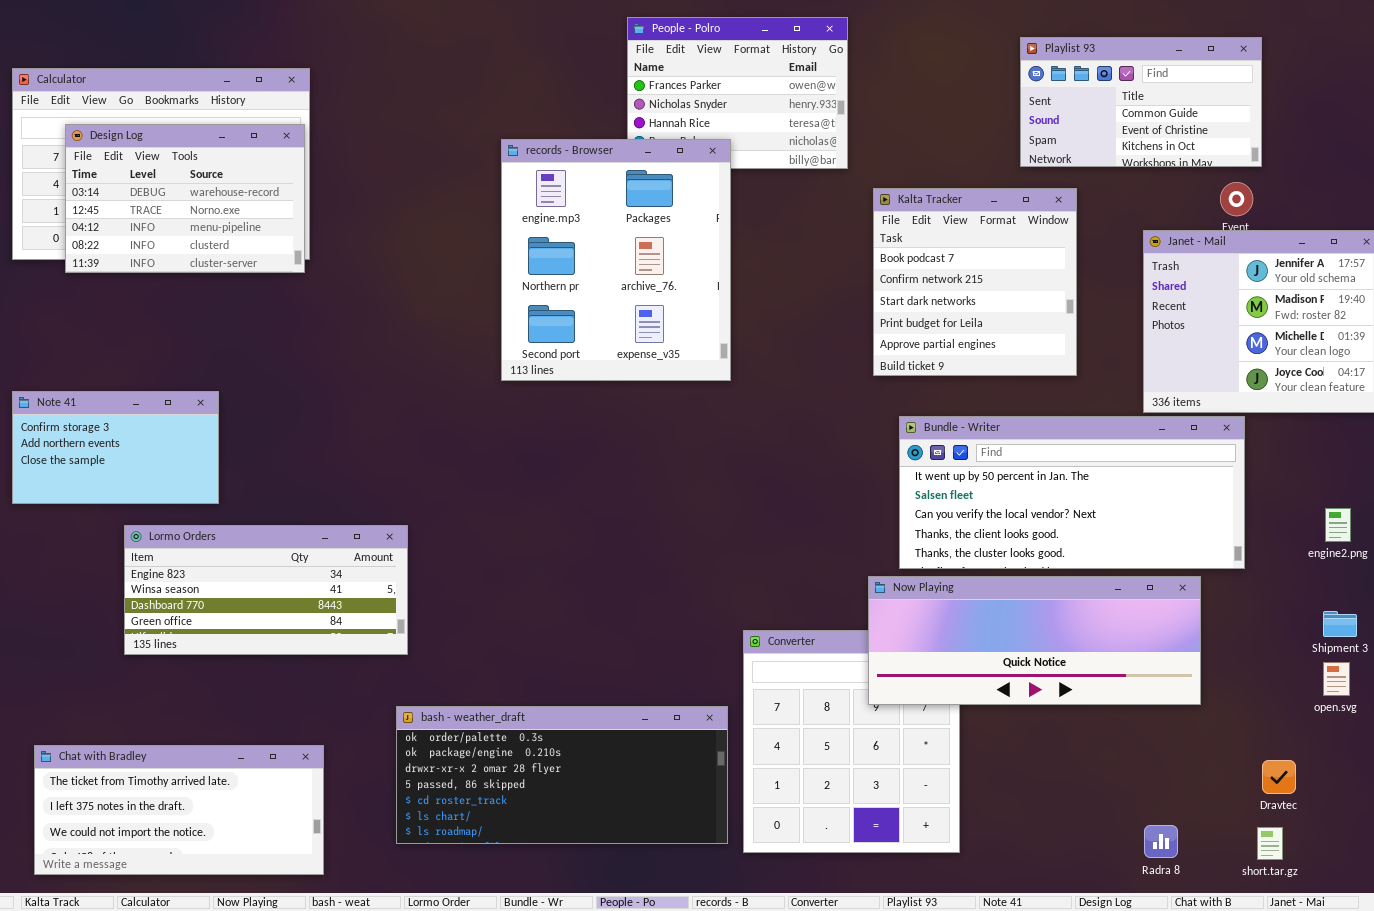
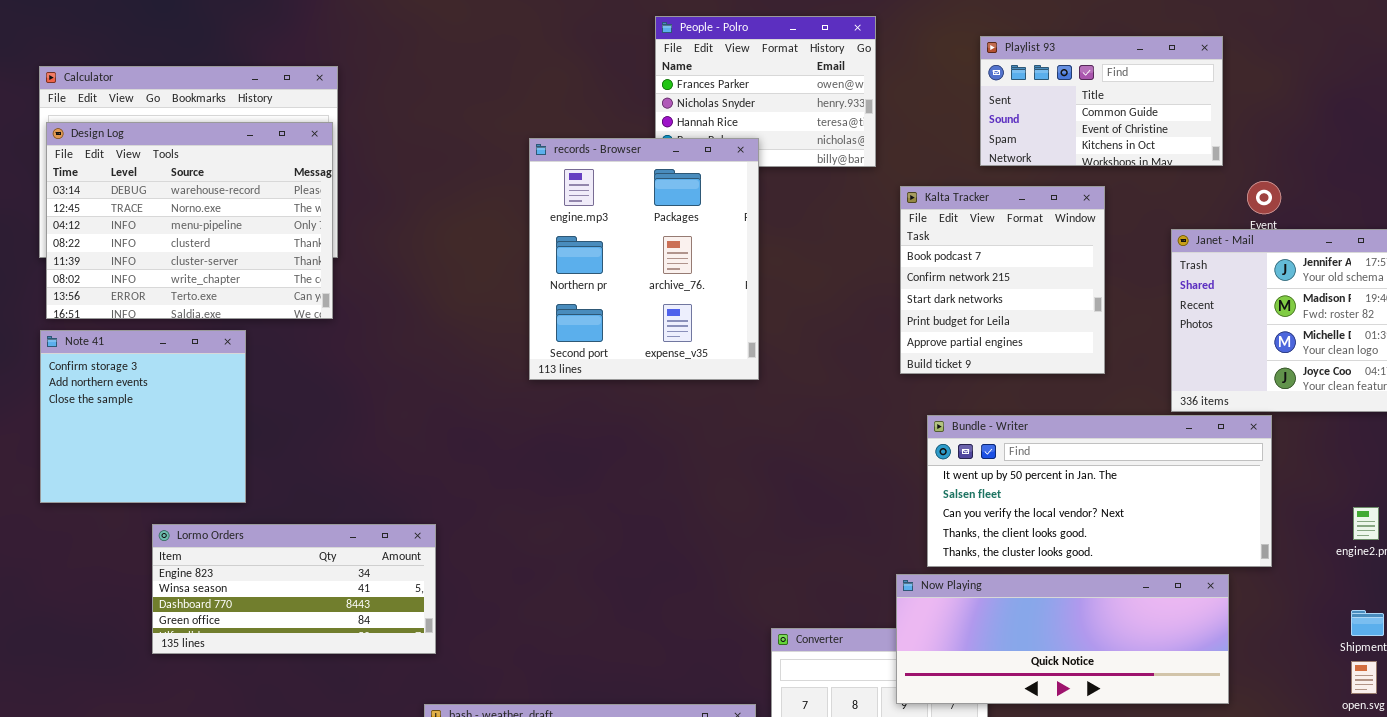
Playlist 93: [1020,37,1262,167] -> [980,36,1223,166], moved
Design Log: [65,124,305,273] -> [46,122,333,319], resized
Note 41: [12,391,219,504] -> [40,330,246,503], resized

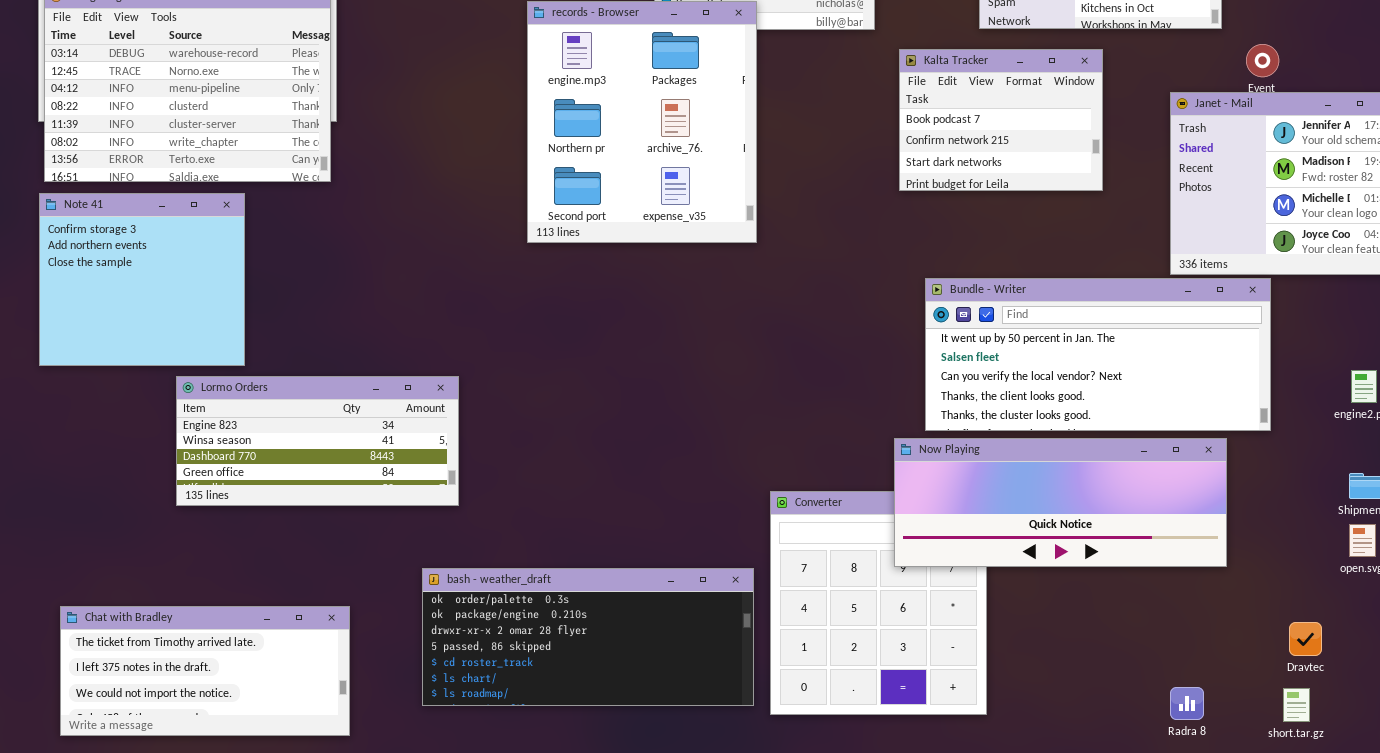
Kalta Tracker: [900,186,1105,374] -> [899,49,1103,191], resized
Lormo Orders: [152,524,436,654] -> [176,376,459,506], moved

